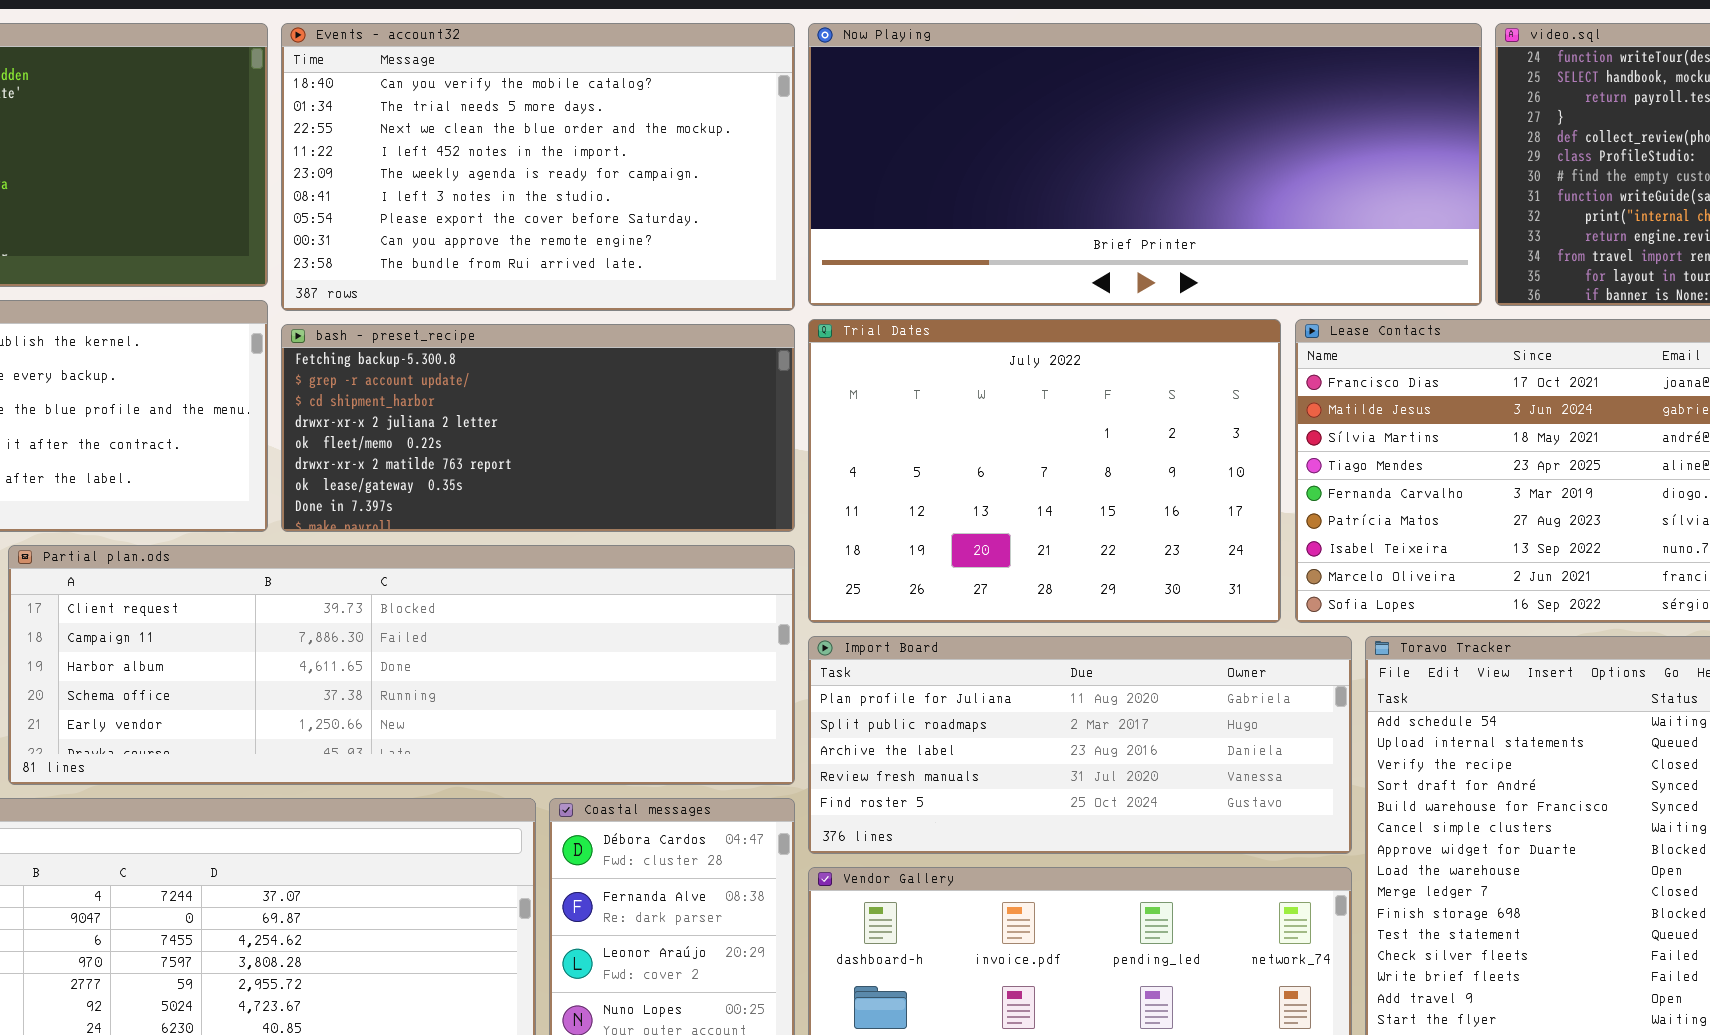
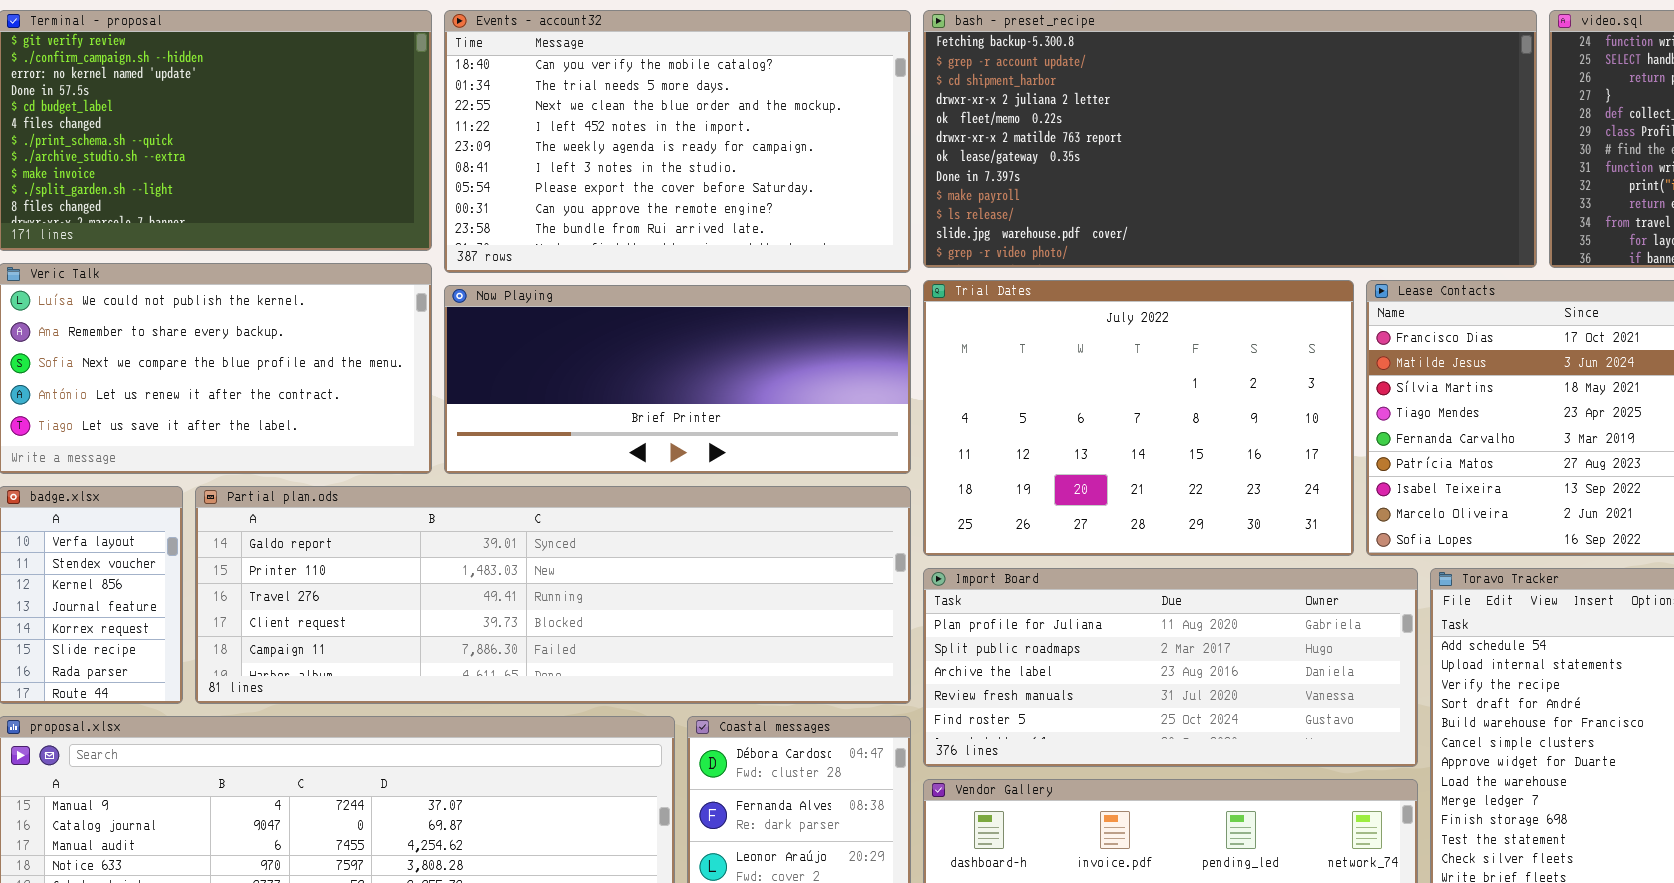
Now Playing: [808,23,1482,306] -> [444,285,911,474], moved, resized
bash - preset_recipe: [281,324,795,532] -> [923,10,1537,268], moved, resized
Partial plan.ods: [8,545,795,785] -> [195,486,911,704], scrolled up 3 rows

